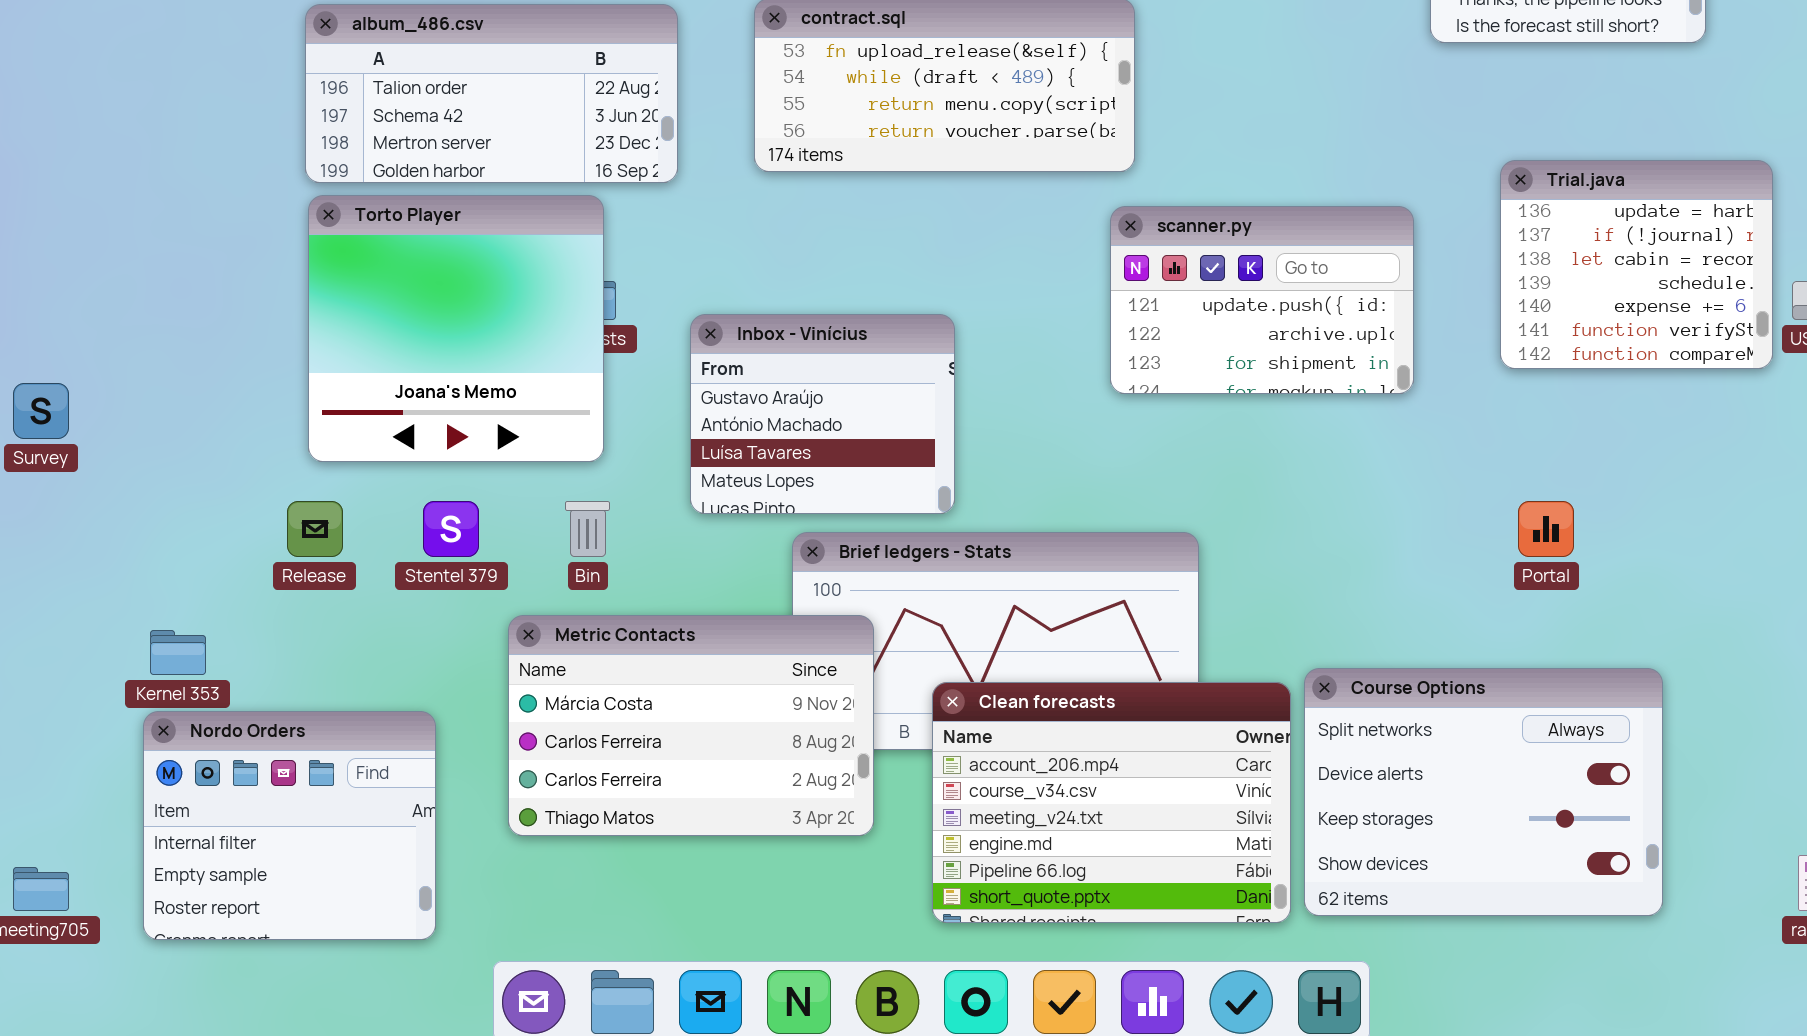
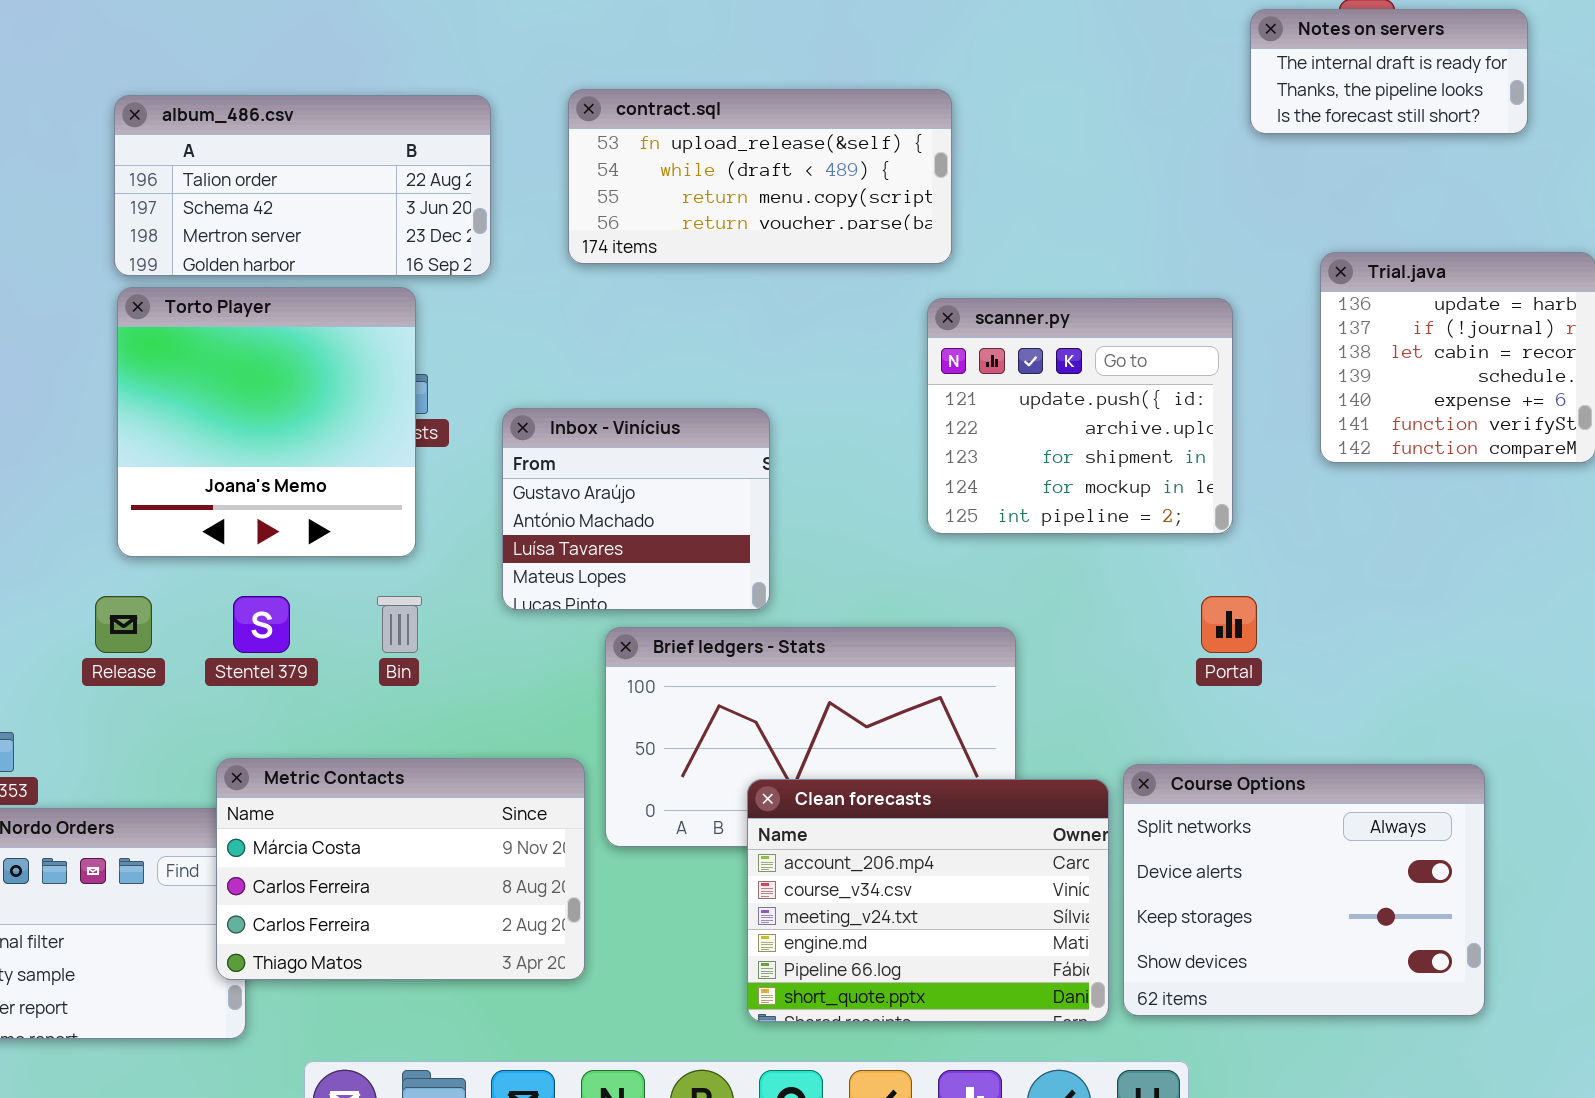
scanner.py: [1110,206,1414,394] -> [927,298,1233,534], resized
Portal: [1518,501,1574,557] -> [1201,596,1257,653], moved
Metric Contacts: [508,615,874,836] -> [216,758,585,980], moved

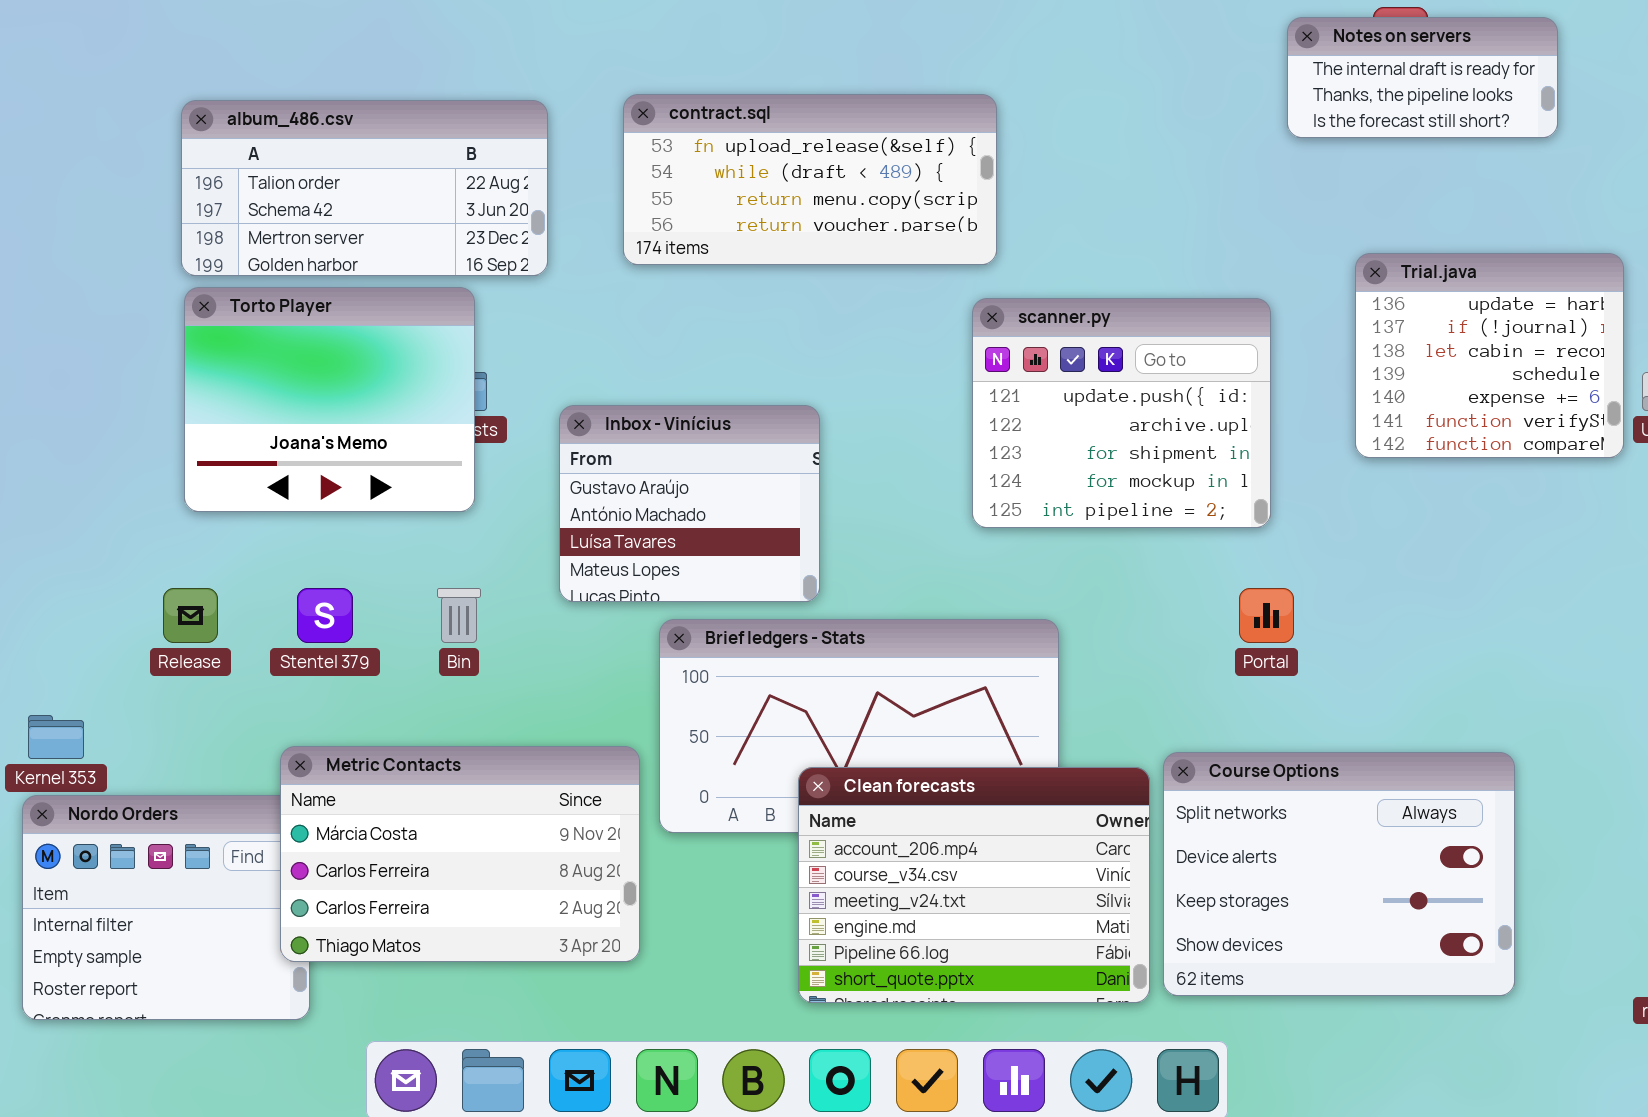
Torto Player: [117,287,416,557] -> [184,287,475,512], resized

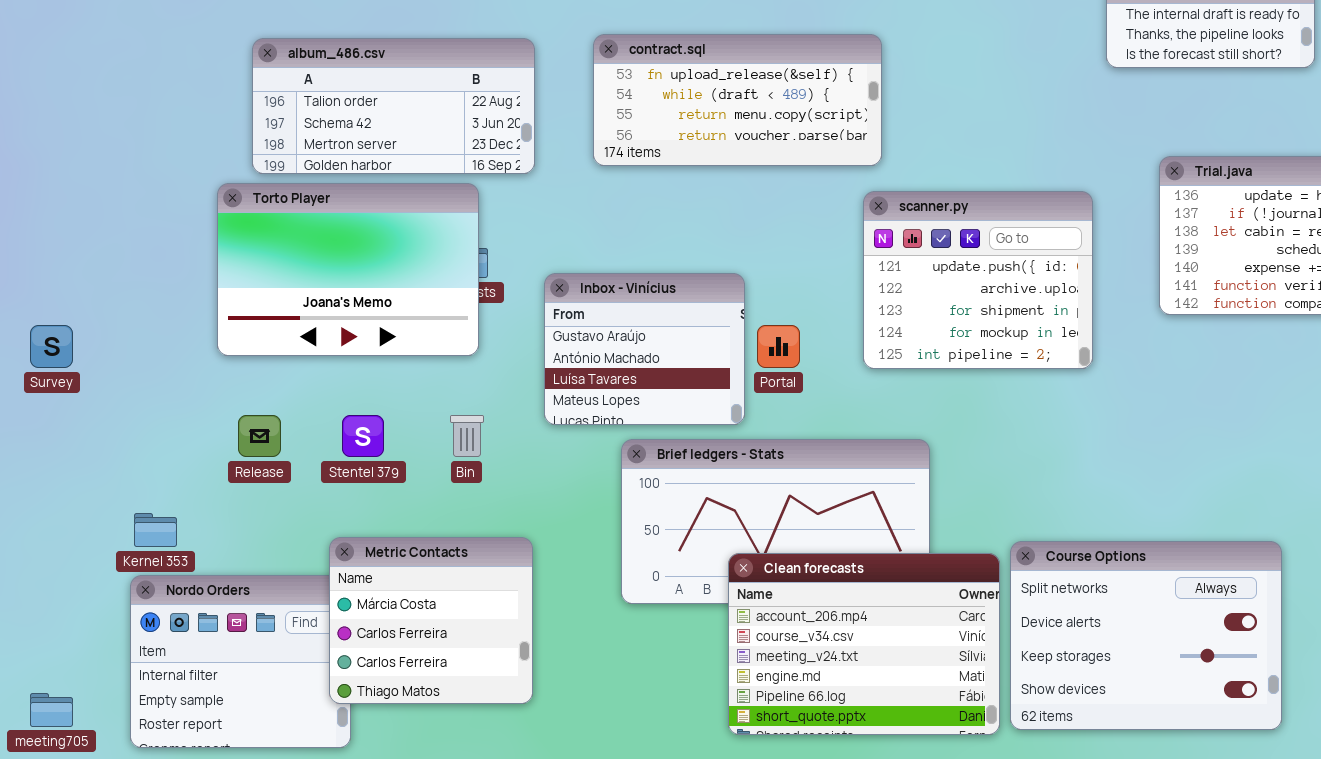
Torto Player: [184,287,475,512] -> [217,183,479,356], resized
Portal: [1239,588,1294,643] -> [757,325,800,368], moved
Metric Contacts: [280,746,640,962] -> [329,537,533,704], resized

